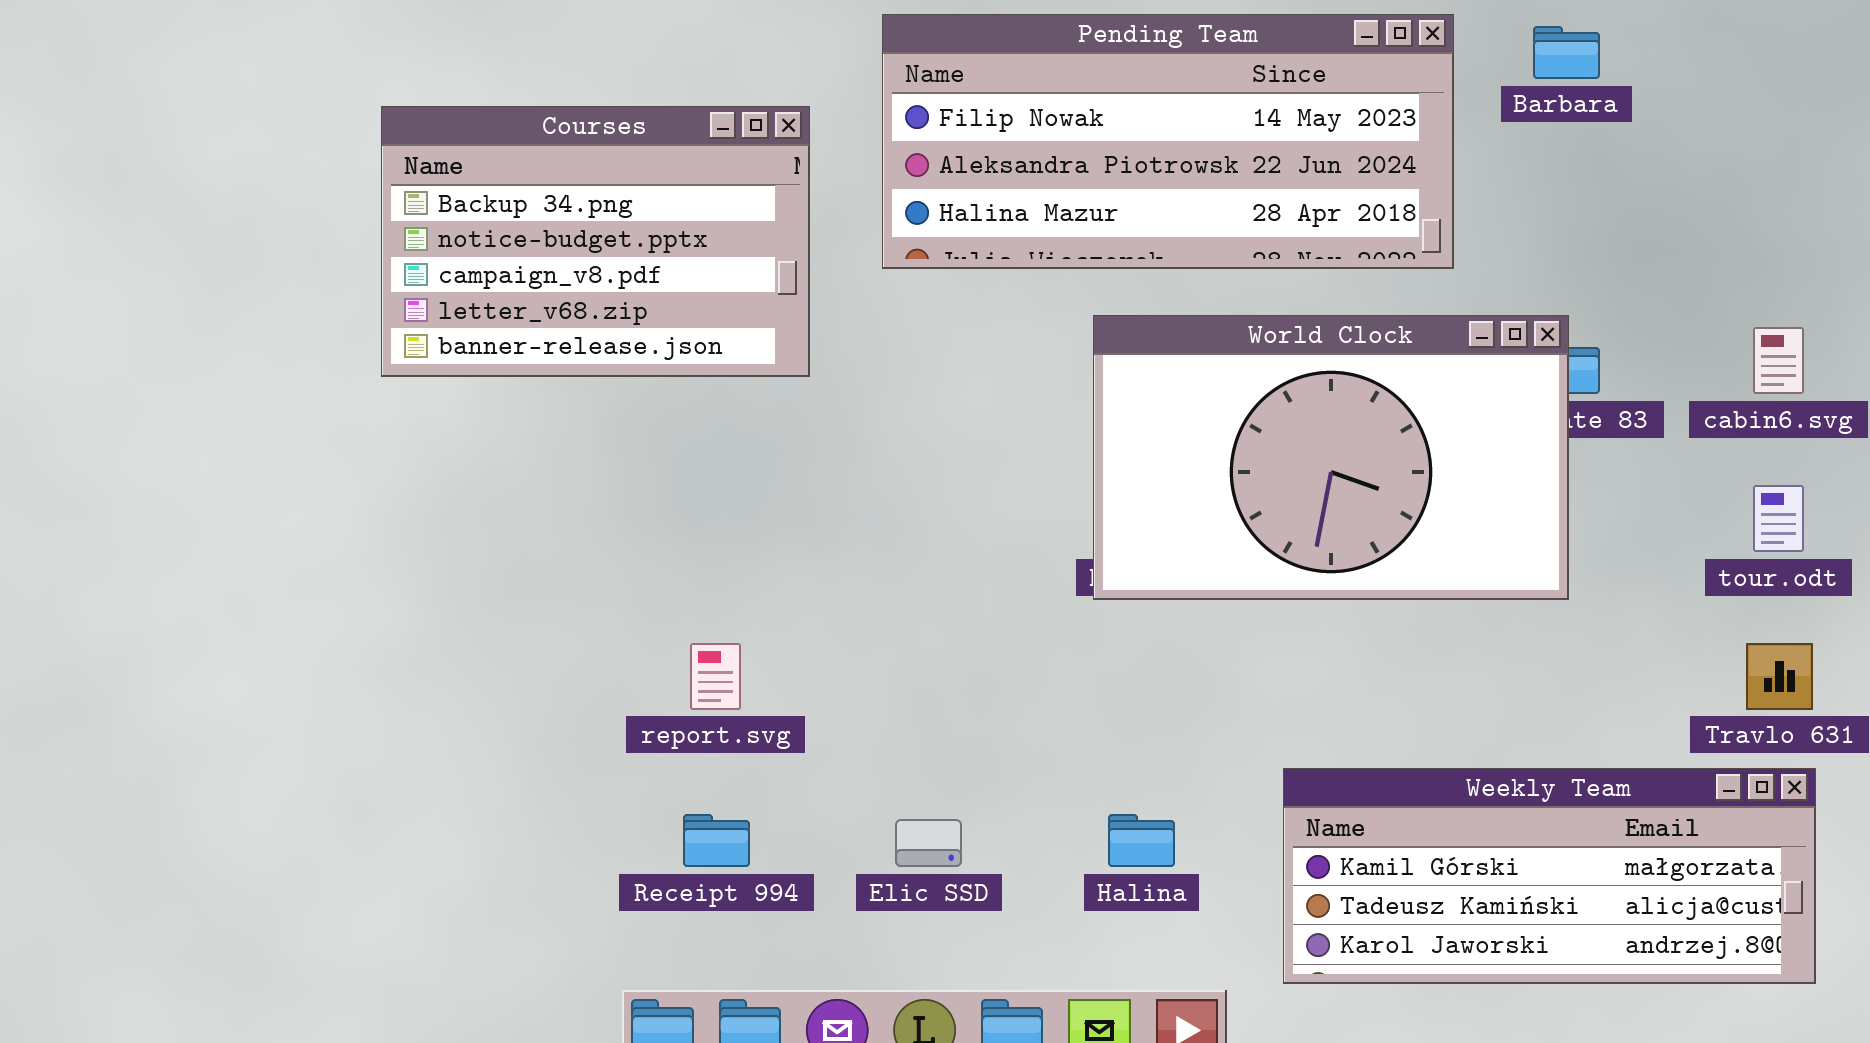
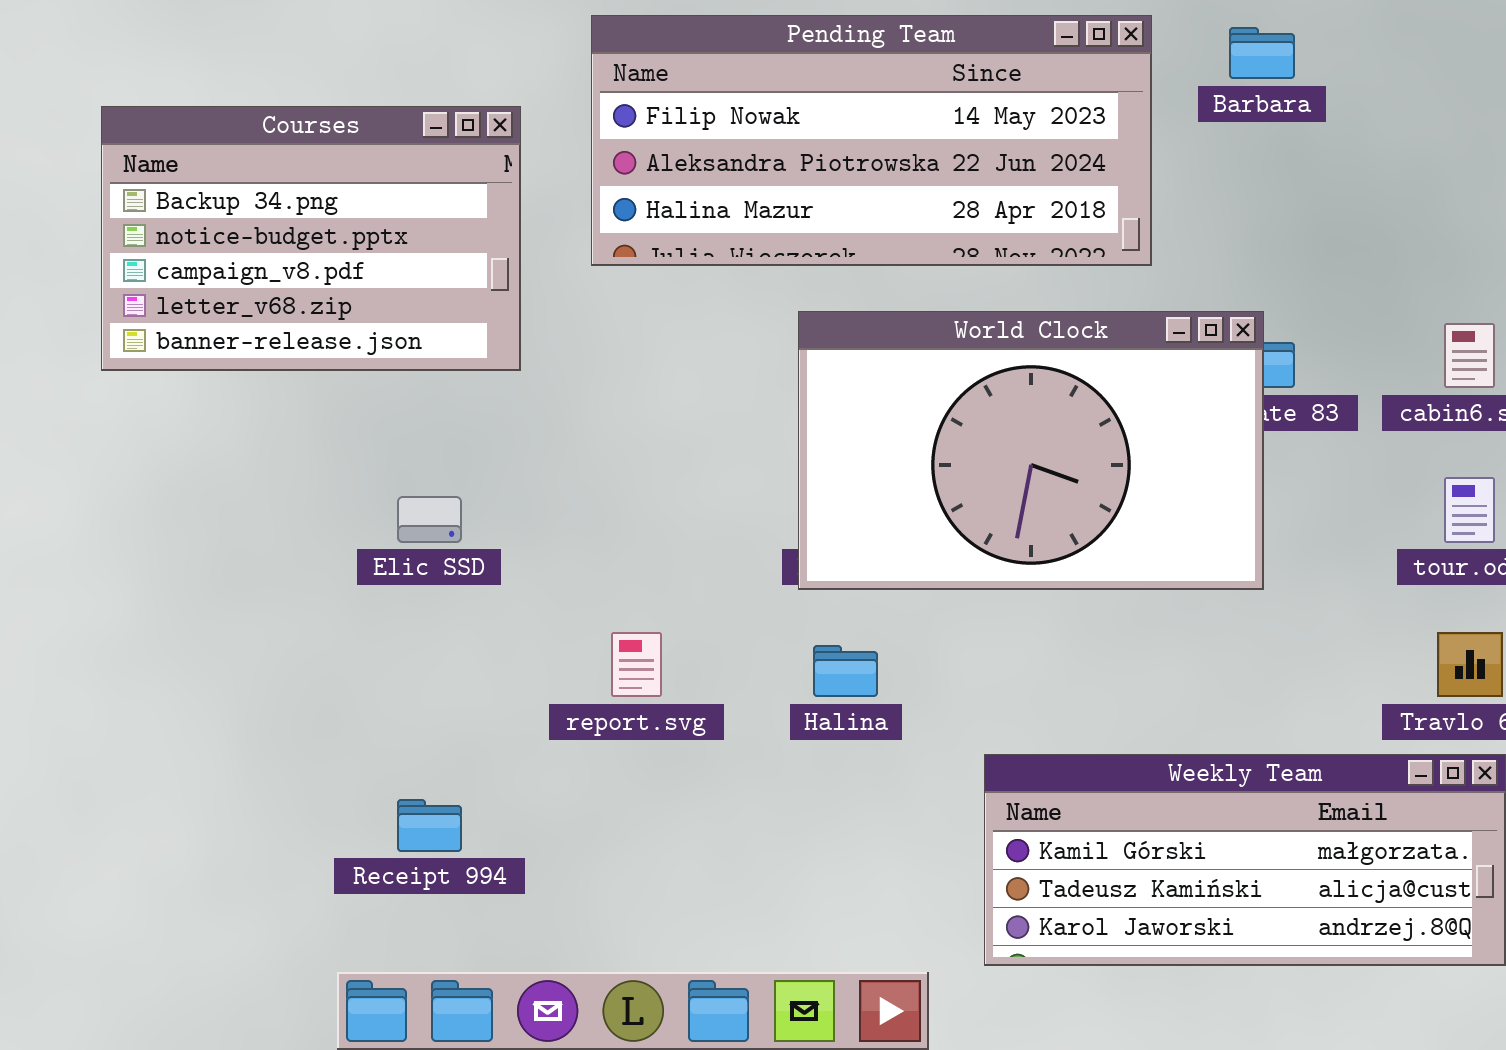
report.svg: [690,643,741,710] -> [611,632,662,697], moved
Halina: [1108,814,1175,867] -> [813,645,878,697], moved
Elic SSD: [895,819,962,867] -> [397,496,462,543], moved

